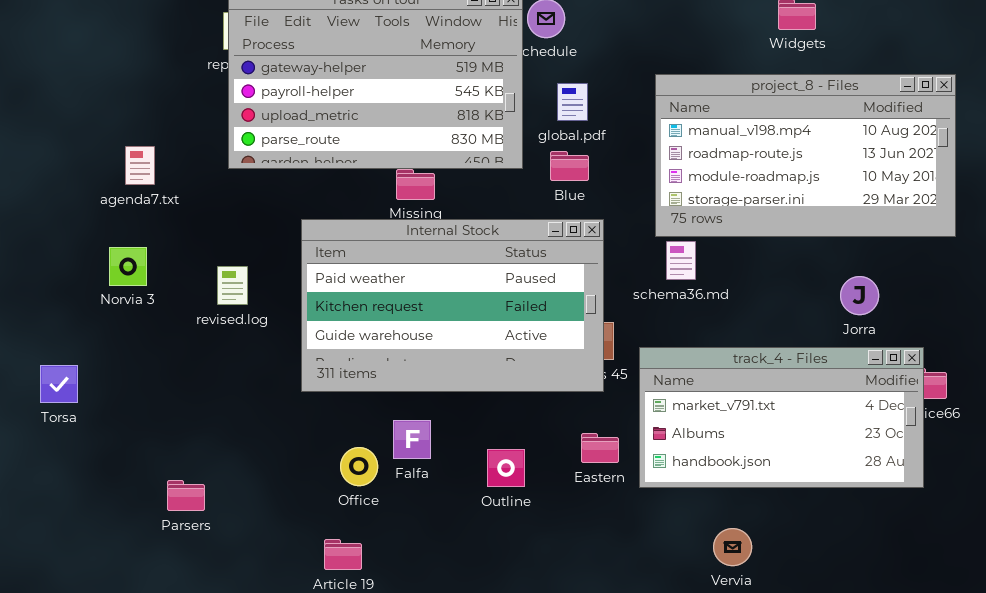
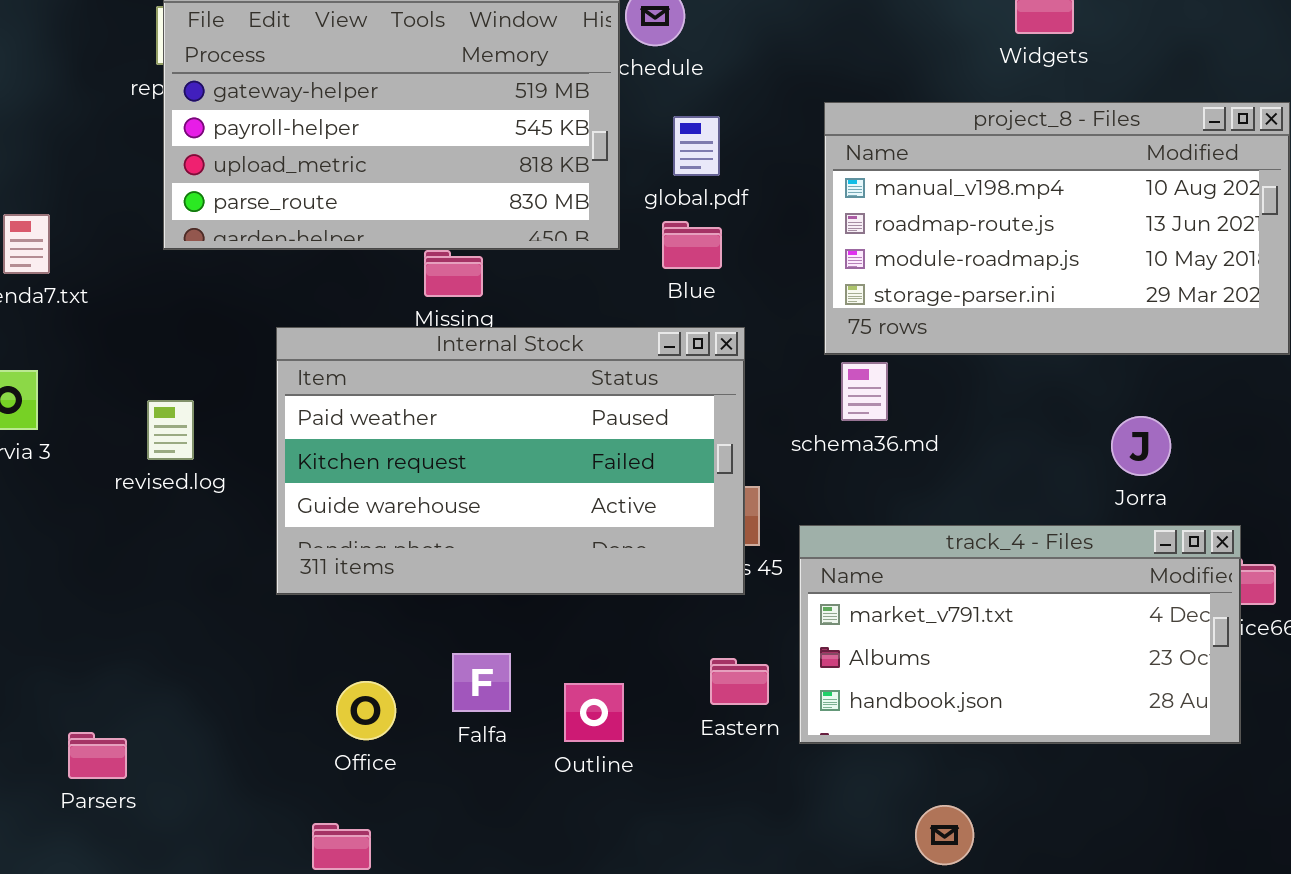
Falfa: [393,420,431,459] -> [452,653,511,712], moved

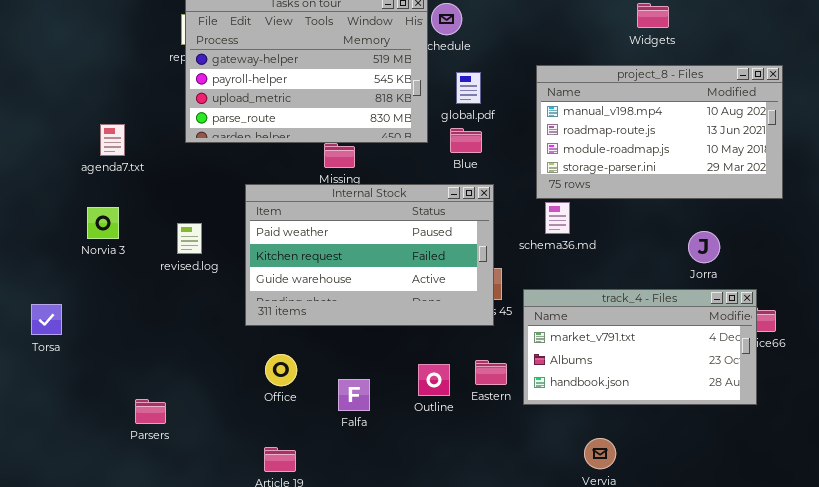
Falfa: [452,653,511,712] -> [338,379,370,411], moved
Office: [336,681,396,740] -> [265,354,297,386], moved
Outline: [564,683,624,742] -> [418,364,450,396], moved

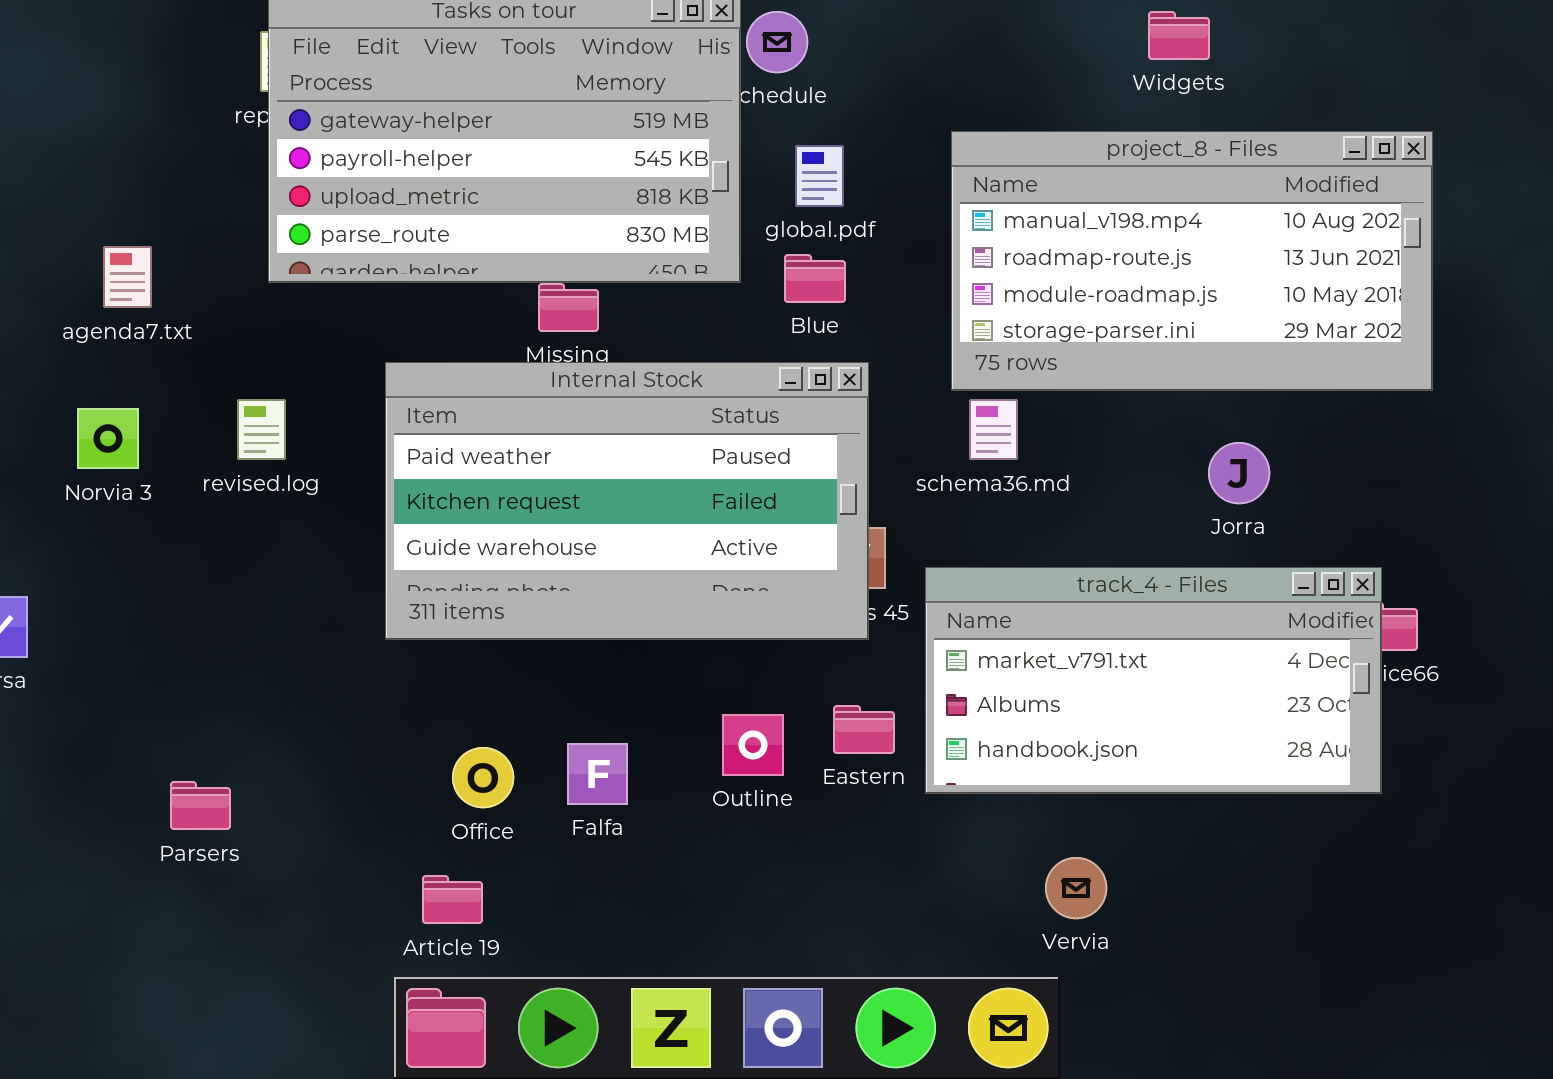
revised.log: [177,223,202,254] -> [237,399,286,460], moved
Jorra: [688,231,720,263] -> [1208,442,1270,504], moved
Office: [265,354,297,386] -> [452,747,514,808], moved

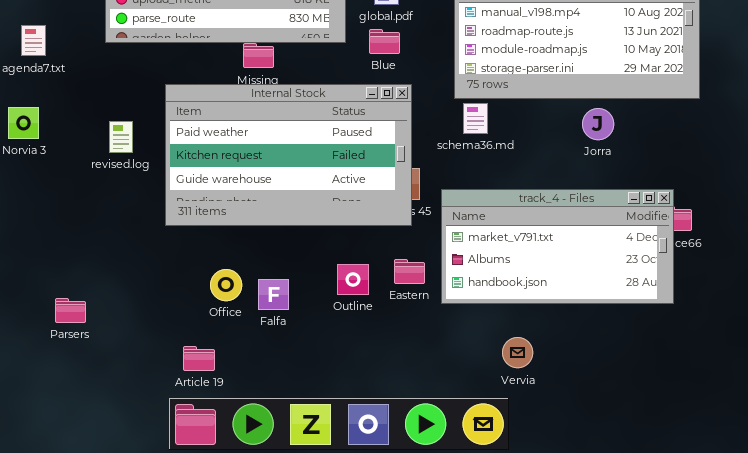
revised.log: [237,399,286,460] -> [109,121,133,153], moved
Jorra: [1208,442,1270,504] -> [582,108,614,140], moved
Office: [452,747,514,808] -> [210,269,242,301], moved

